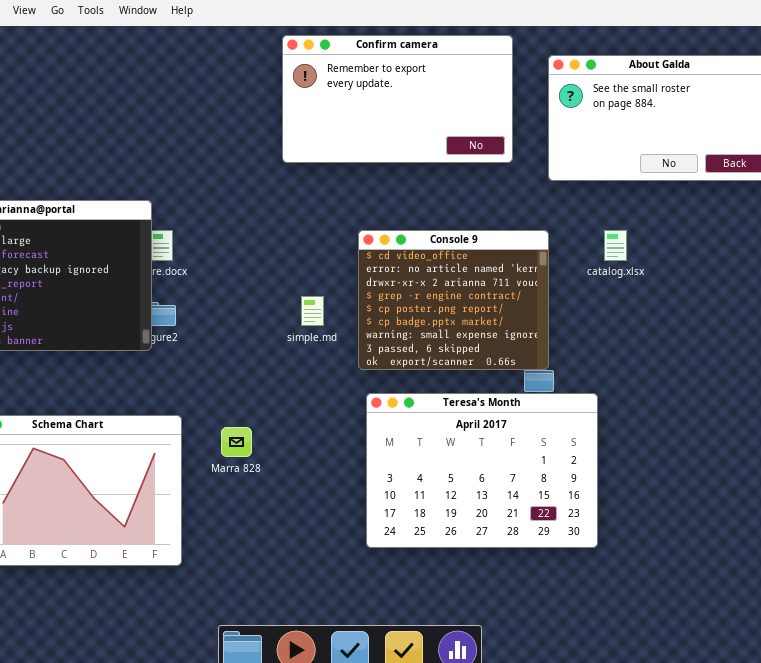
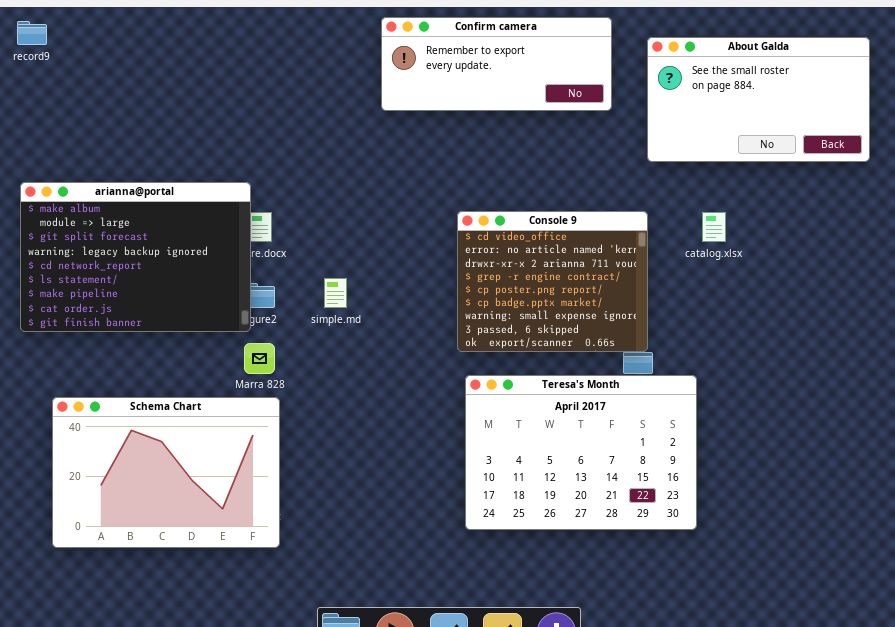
Confirm camera: [282,35,513,163] -> [381,17,612,111], resized
simple.md: [301,296,324,326] -> [324,278,347,308], moved
Marra 828: [221,427,252,457] -> [244,343,275,374], moved

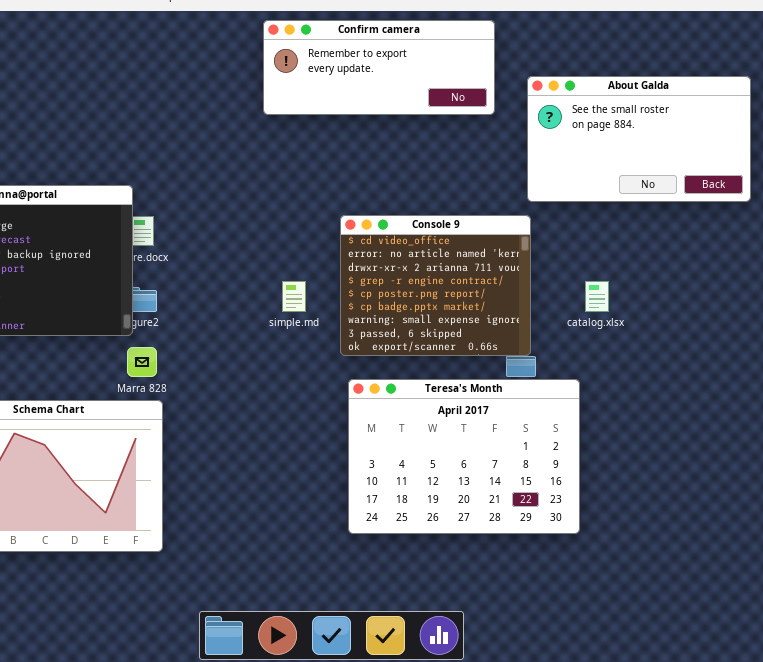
About Galda: [647,37,870,162] -> [527,76,751,202], moved
catalog.xlsx: [702,212,726,242] -> [585,281,609,312], moved
simple.md: [324,278,347,308] -> [282,281,306,312], moved

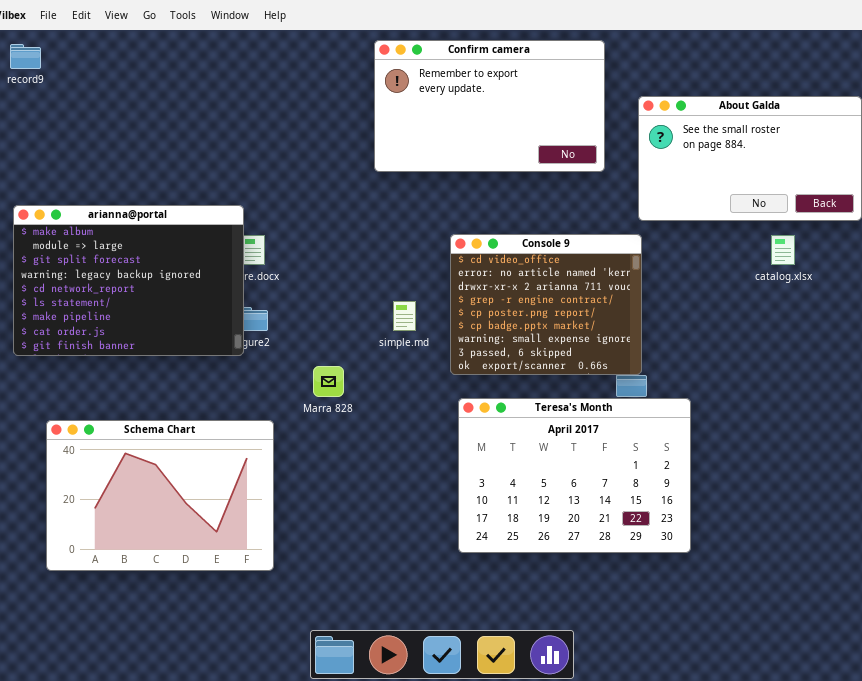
Confirm camera: [263,20,495,115] -> [374,40,605,172], resized
catalog.xlsx: [585,281,609,312] -> [771,235,795,265], moved
Marra 828: [127,347,157,377] -> [313,366,344,397], moved

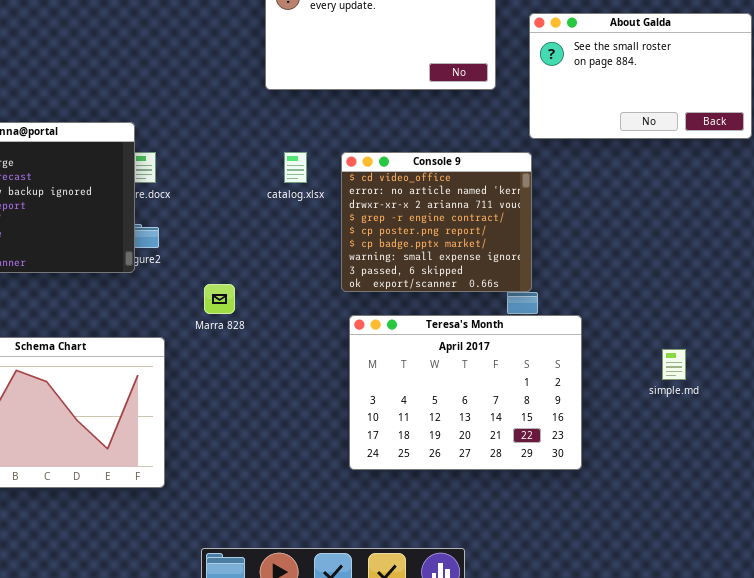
catalog.xlsx: [771,235,795,265] -> [284,152,307,183], moved
simple.md: [393,301,416,331] -> [662,349,686,380], moved

